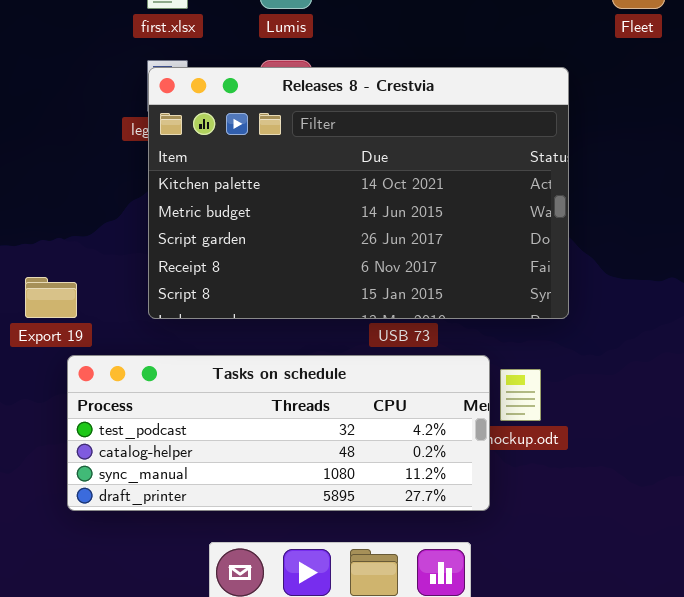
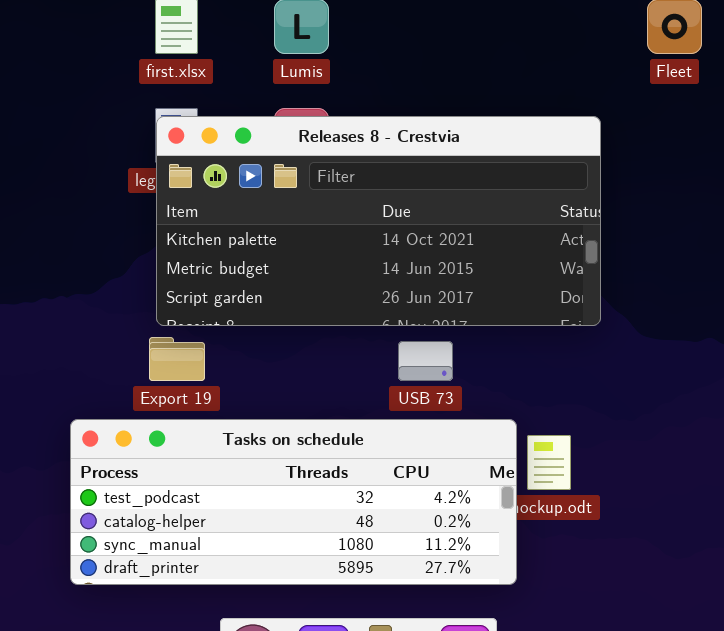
Releases 8 - Crestvia: [148,67,569,319] -> [156,116,601,326], resized
Export 19: [25,277,77,318] -> [149,337,205,381], moved

